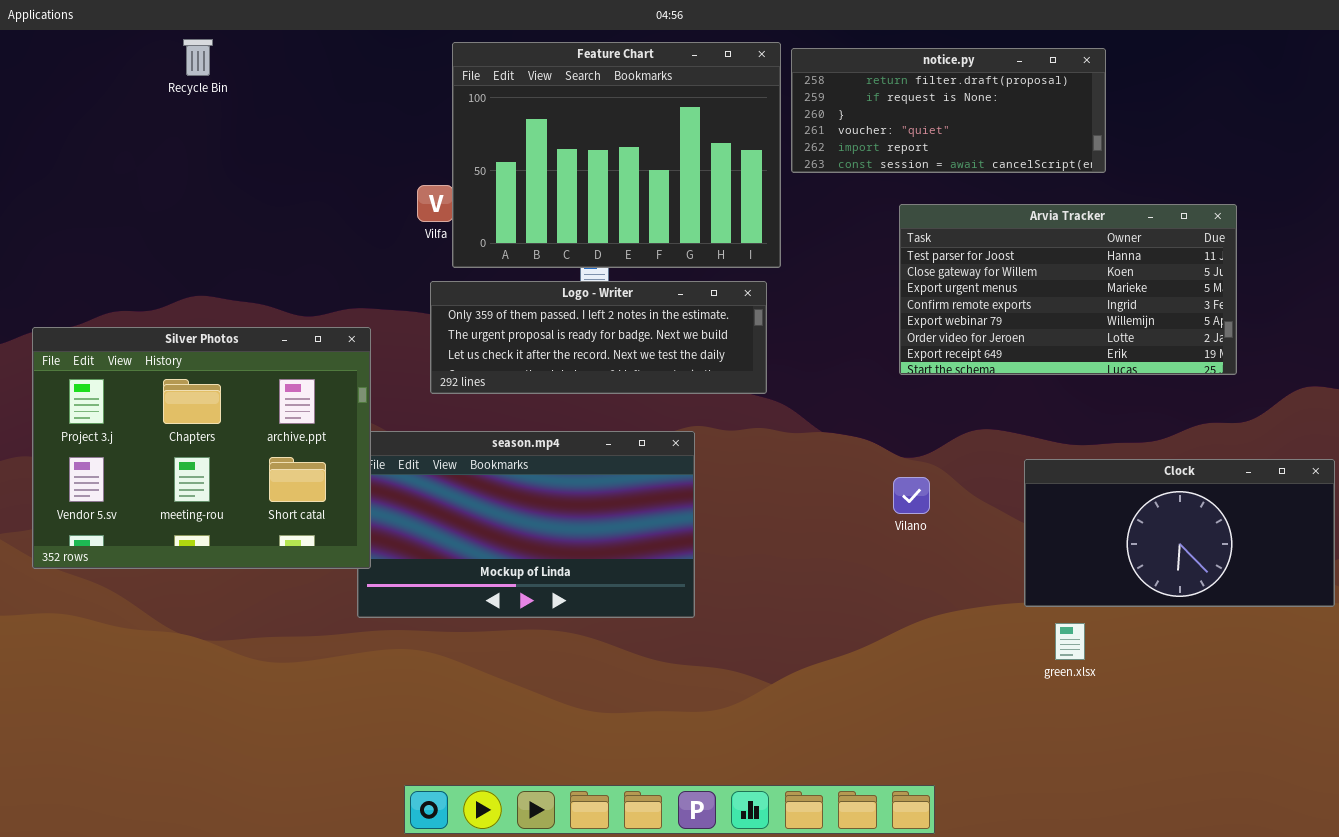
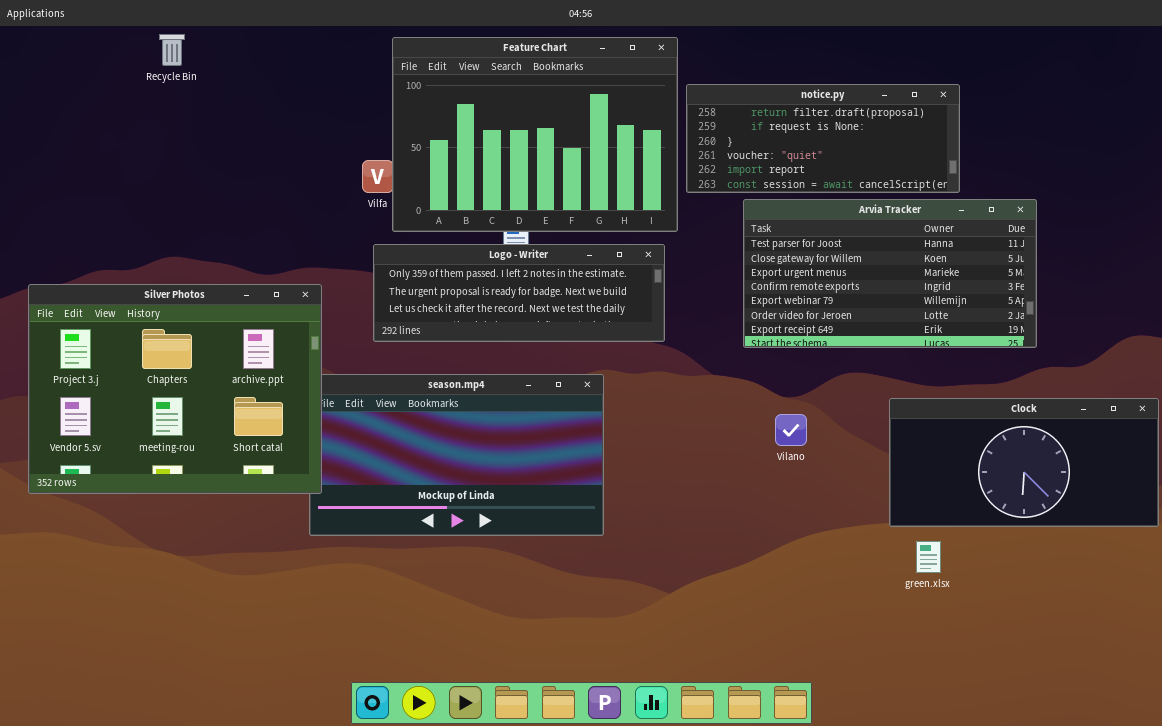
notice.py: [791,48,1106,173] -> [686,84,960,193], moved
Arvia Tracker: [899,204,1237,375] -> [743,199,1037,348], moved

